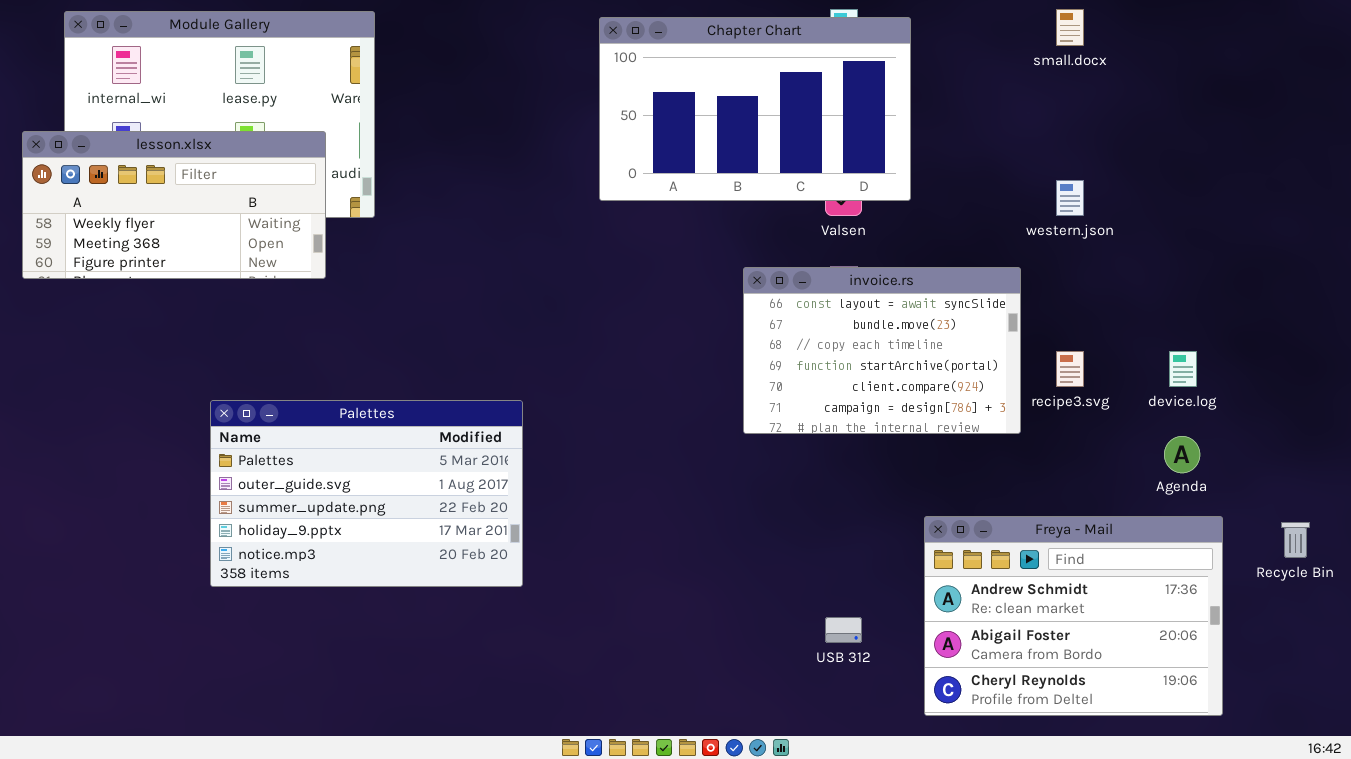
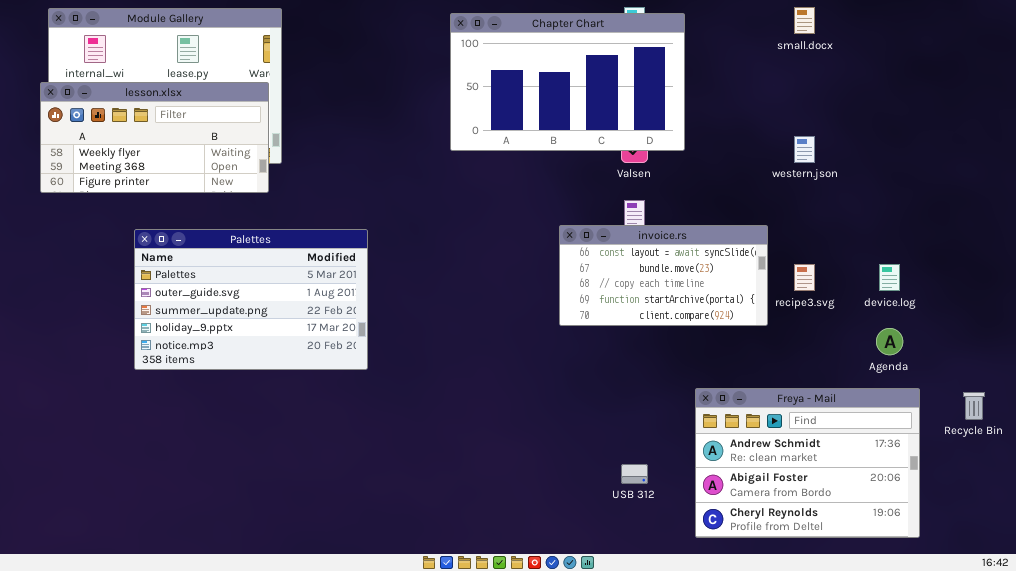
lesson.xlsx: [22,131,326,279] -> [40,82,269,193], moved
invoice.rs: [743,267,1021,434] -> [559,225,768,326], resized
Palettes: [210,400,523,587] -> [134,229,368,370], moved

